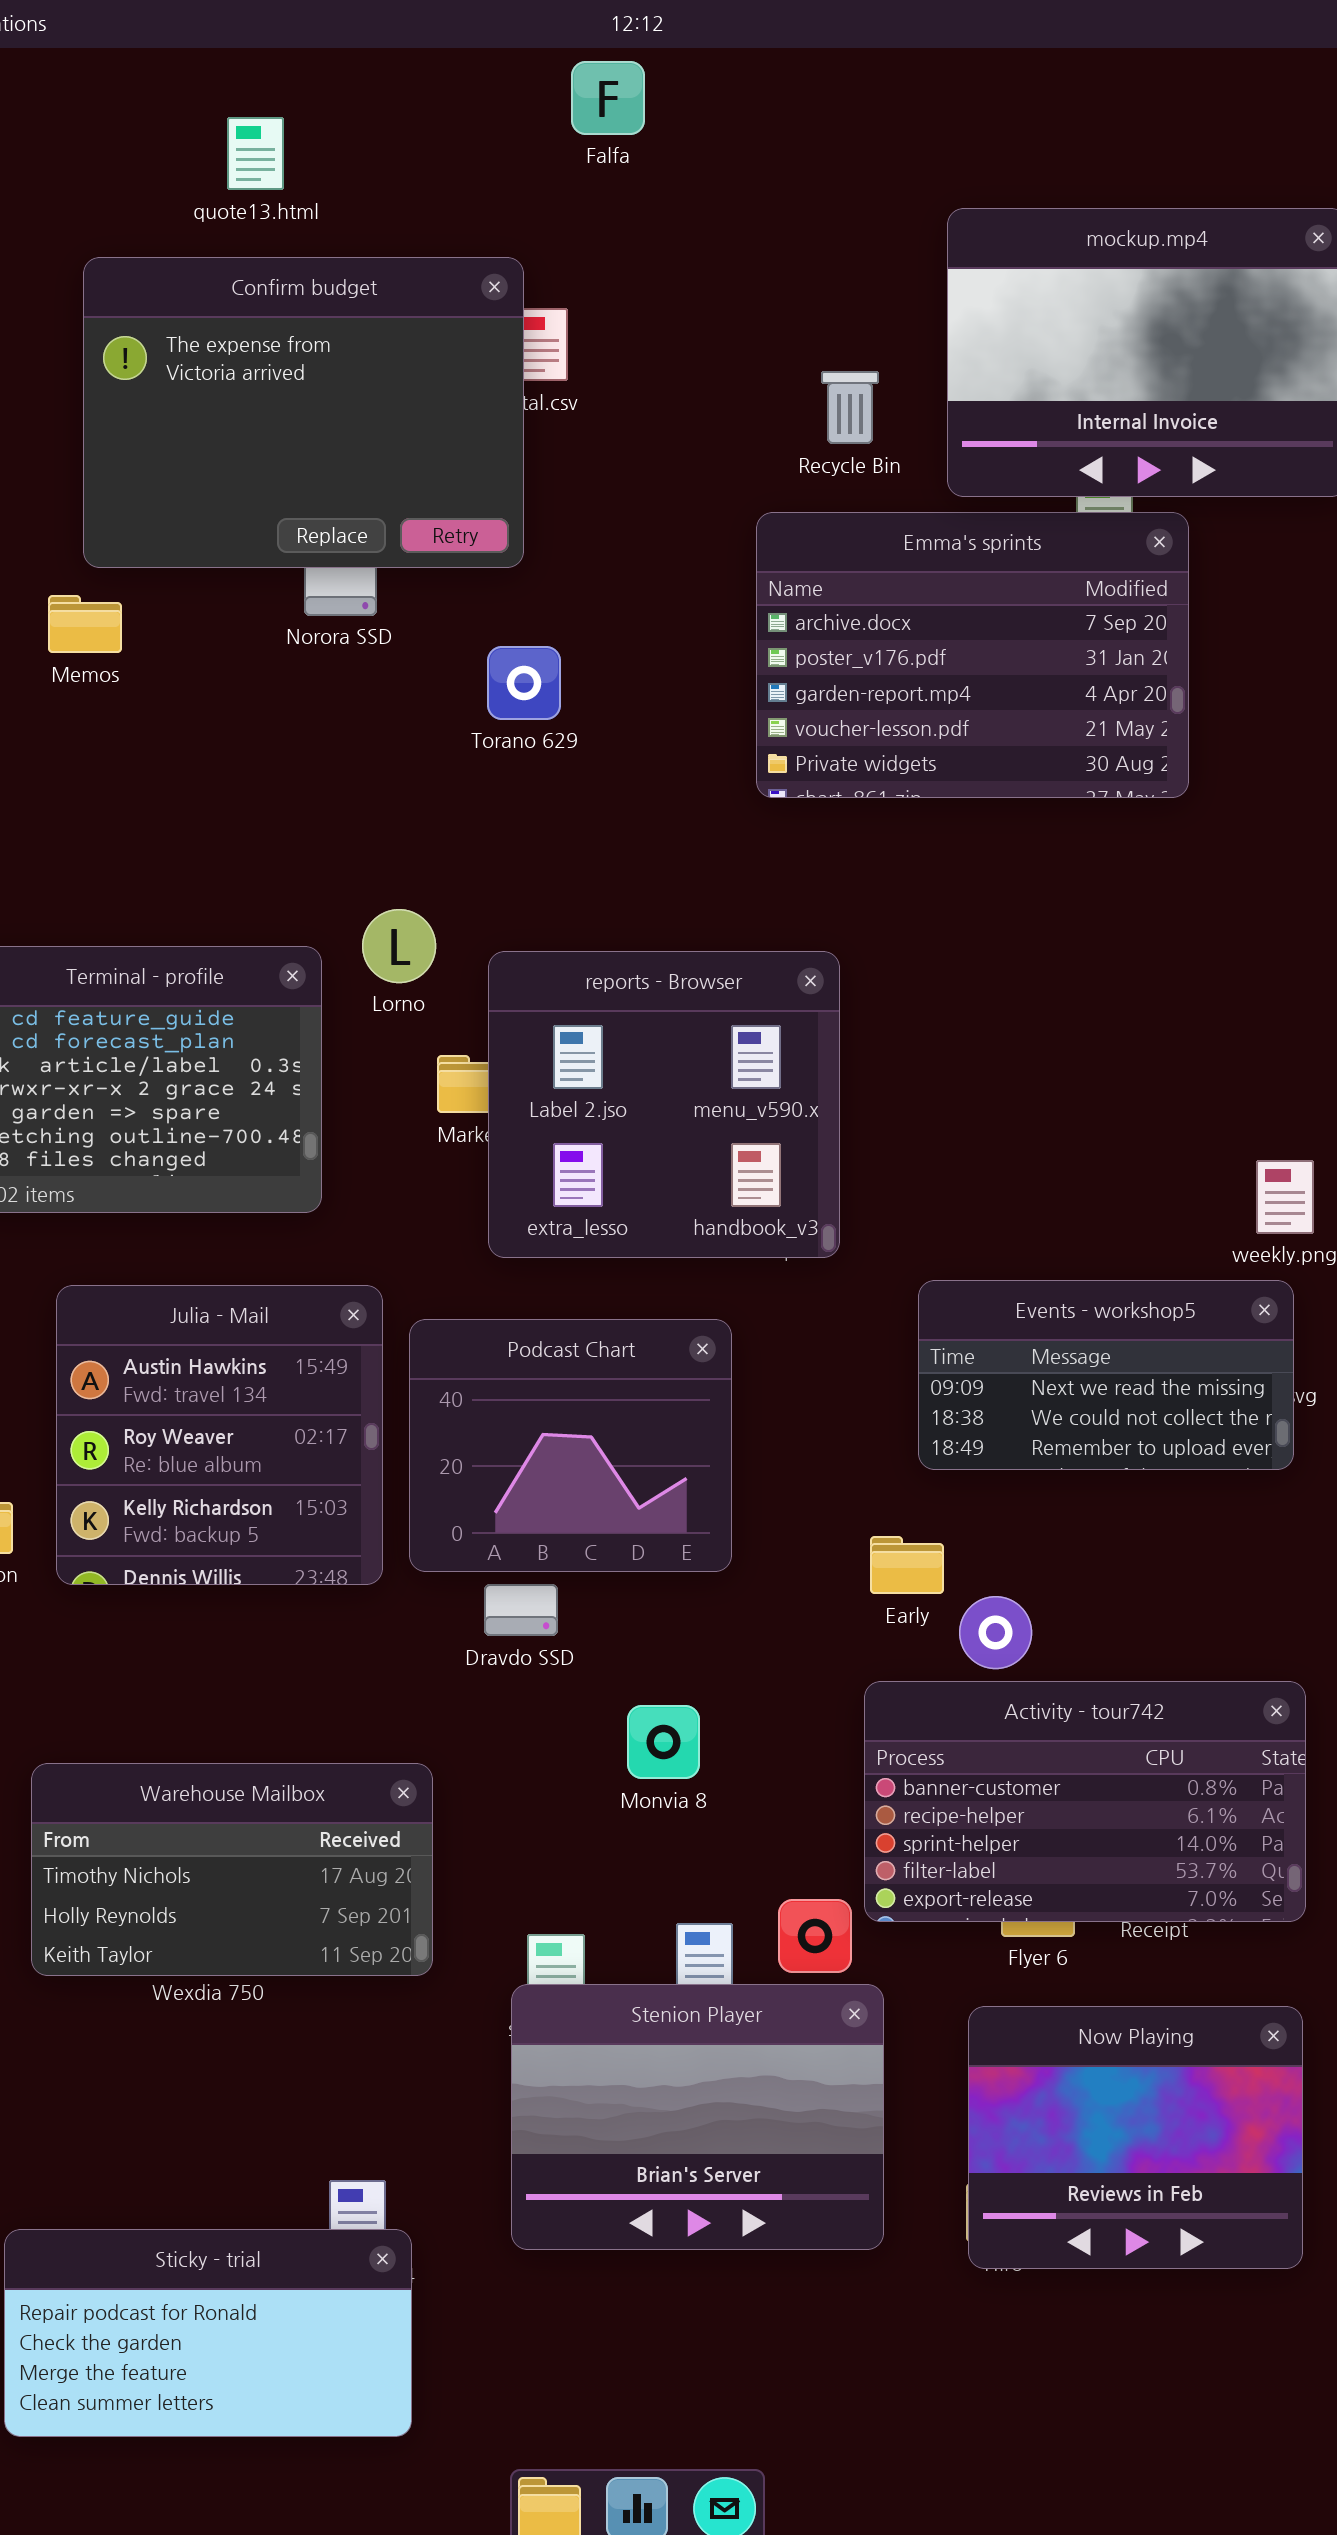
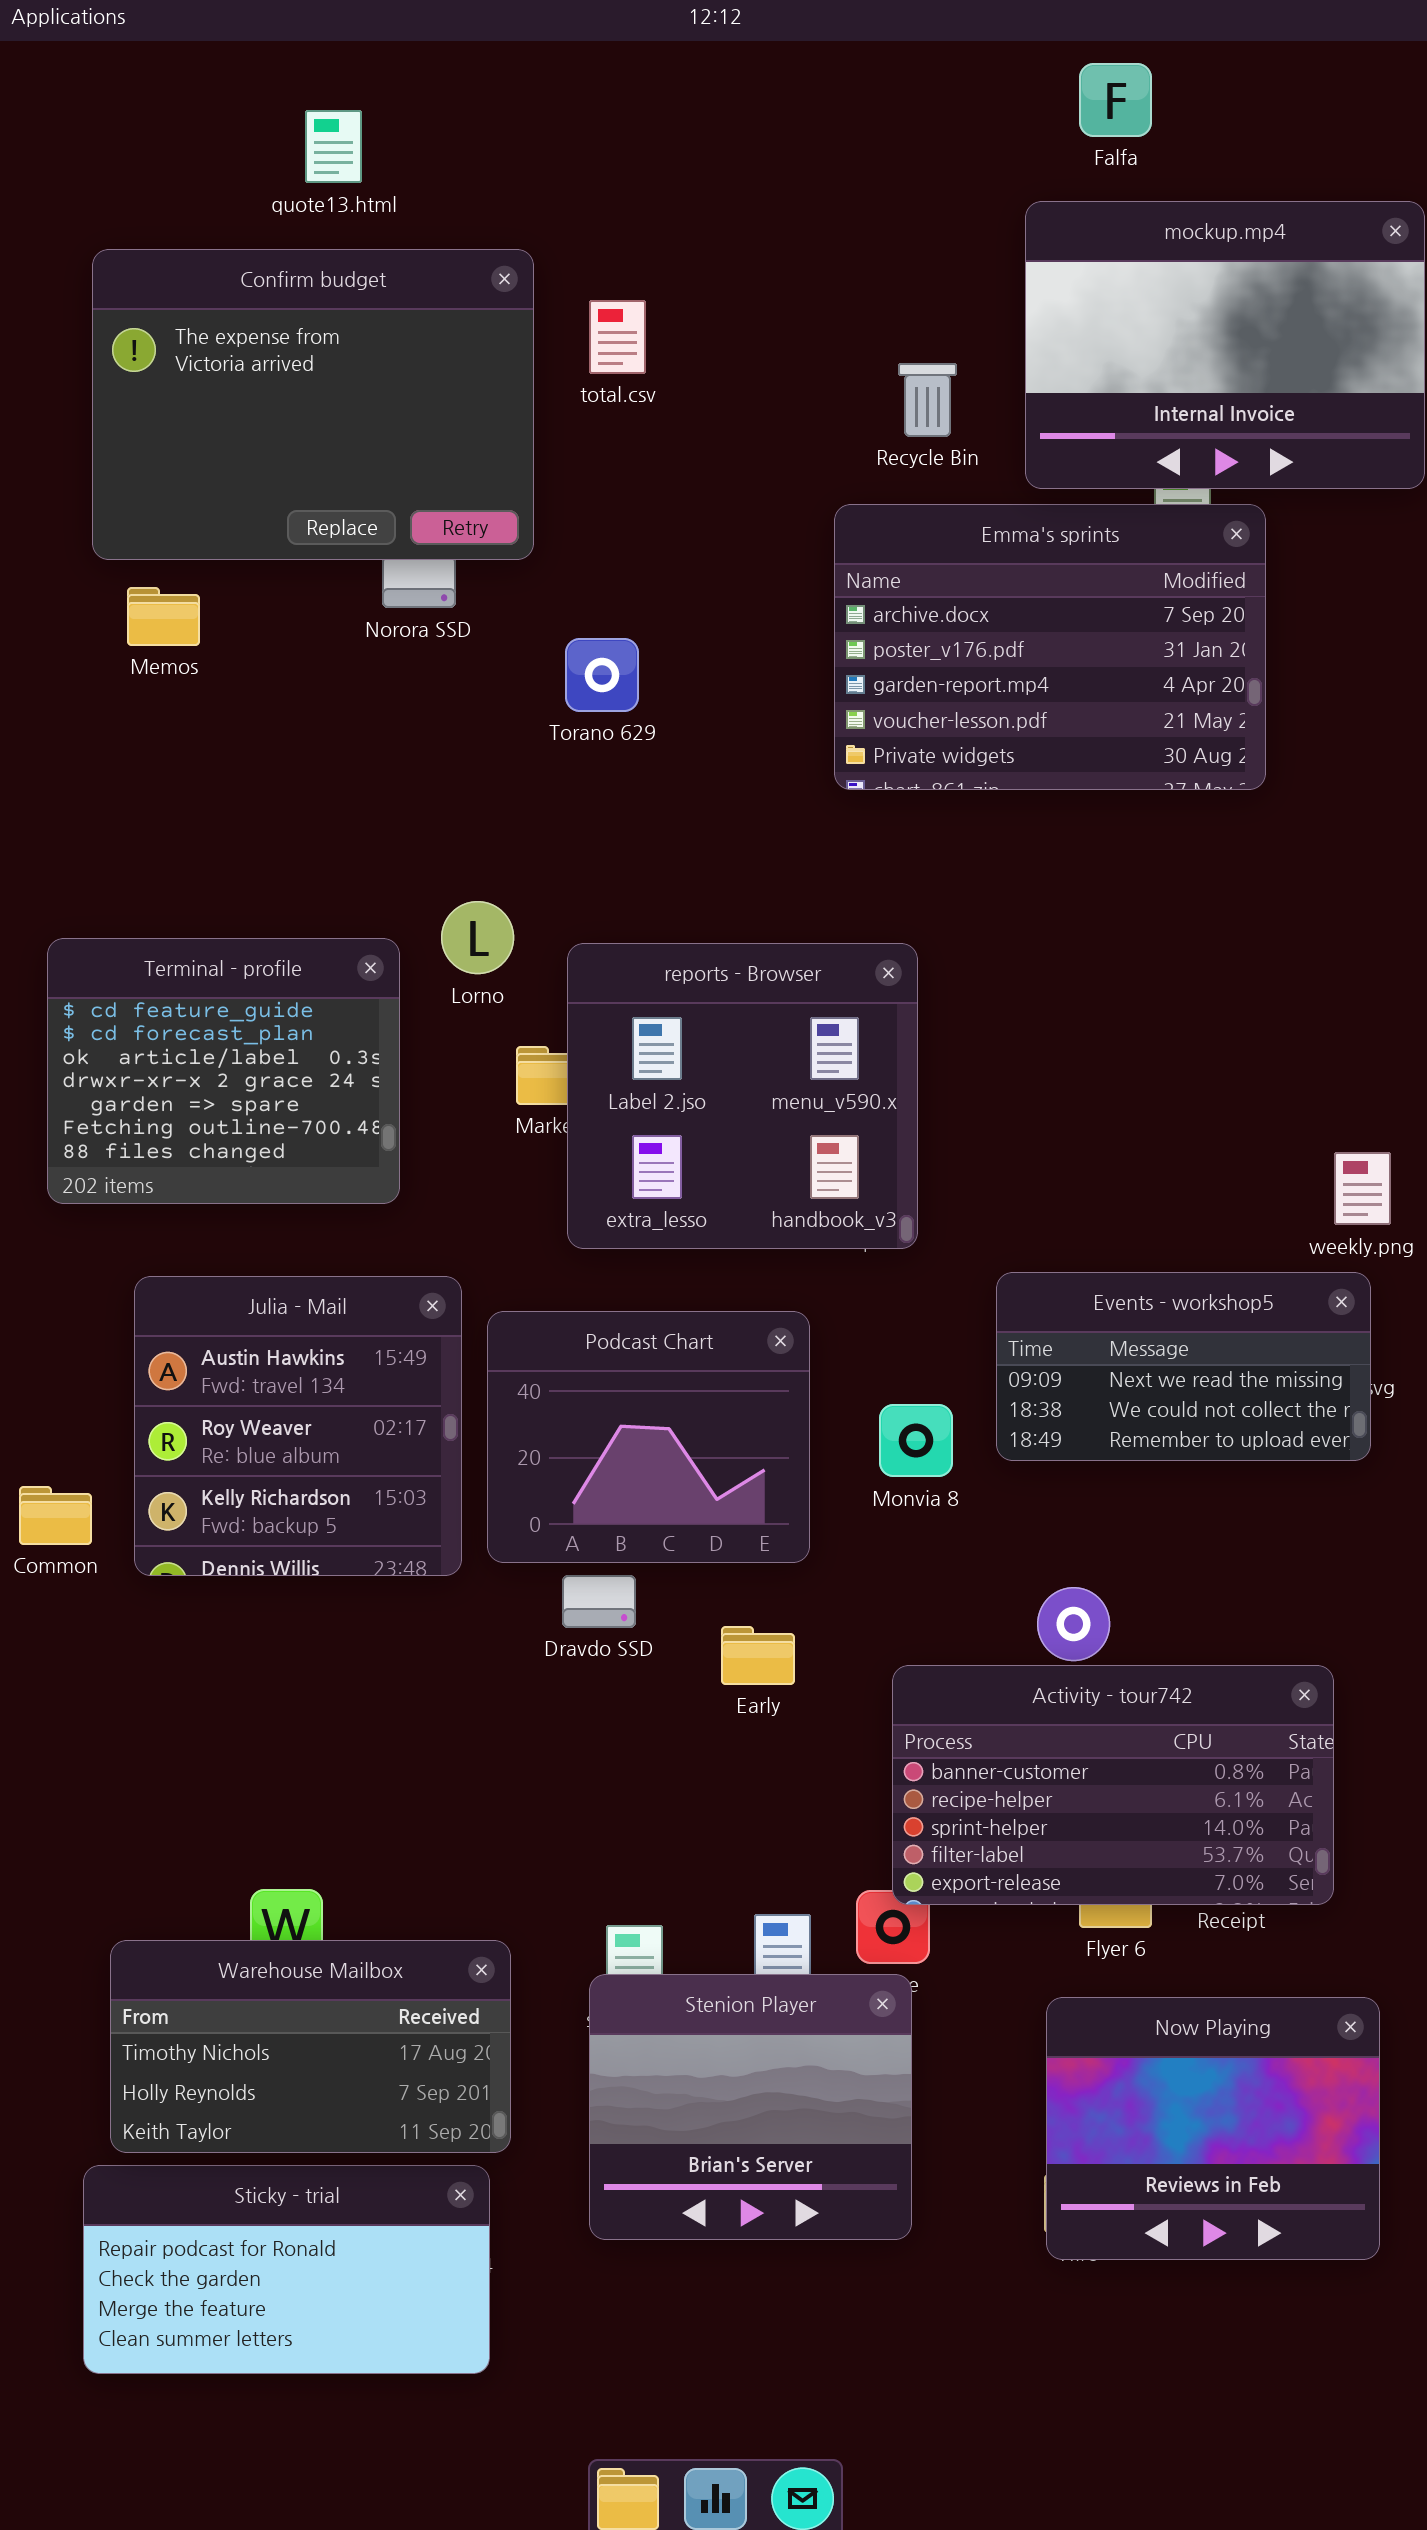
Falfa: [571,61,645,135] -> [1079,63,1152,137], moved
Confirm budget: [83,257,524,568] -> [92,249,534,560], moved
Early: [870,1536,944,1594] -> [721,1626,795,1685], moved
Activity - tour742: [864,1681,1306,1922] -> [892,1665,1334,1905], moved
Monvia 8: [627,1705,700,1779] -> [879,1404,953,1477], moved
Warehouse Mailbox: [31,1763,433,1976] -> [110,1940,511,2153], moved
Stenion Player: [511,1984,884,2250] -> [589,1974,912,2240], resized
Sticky - trial: [4,2229,412,2437] -> [83,2165,490,2374], moved

